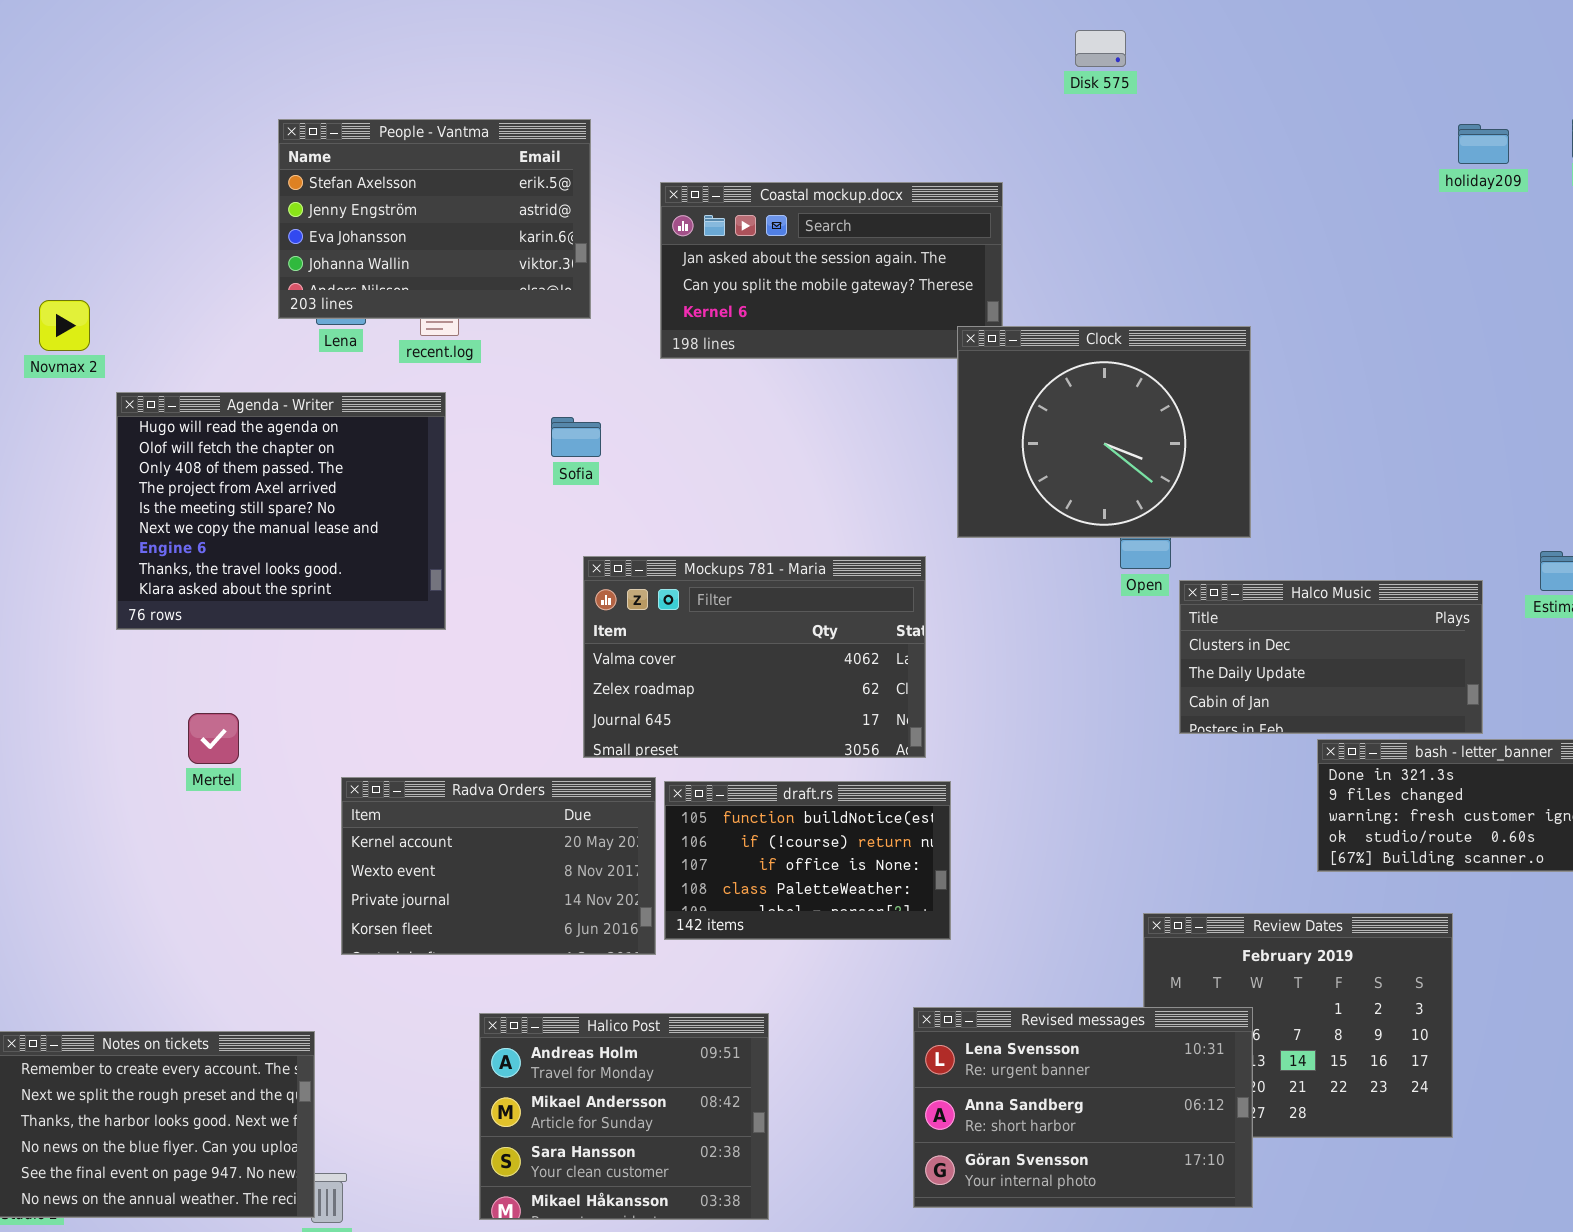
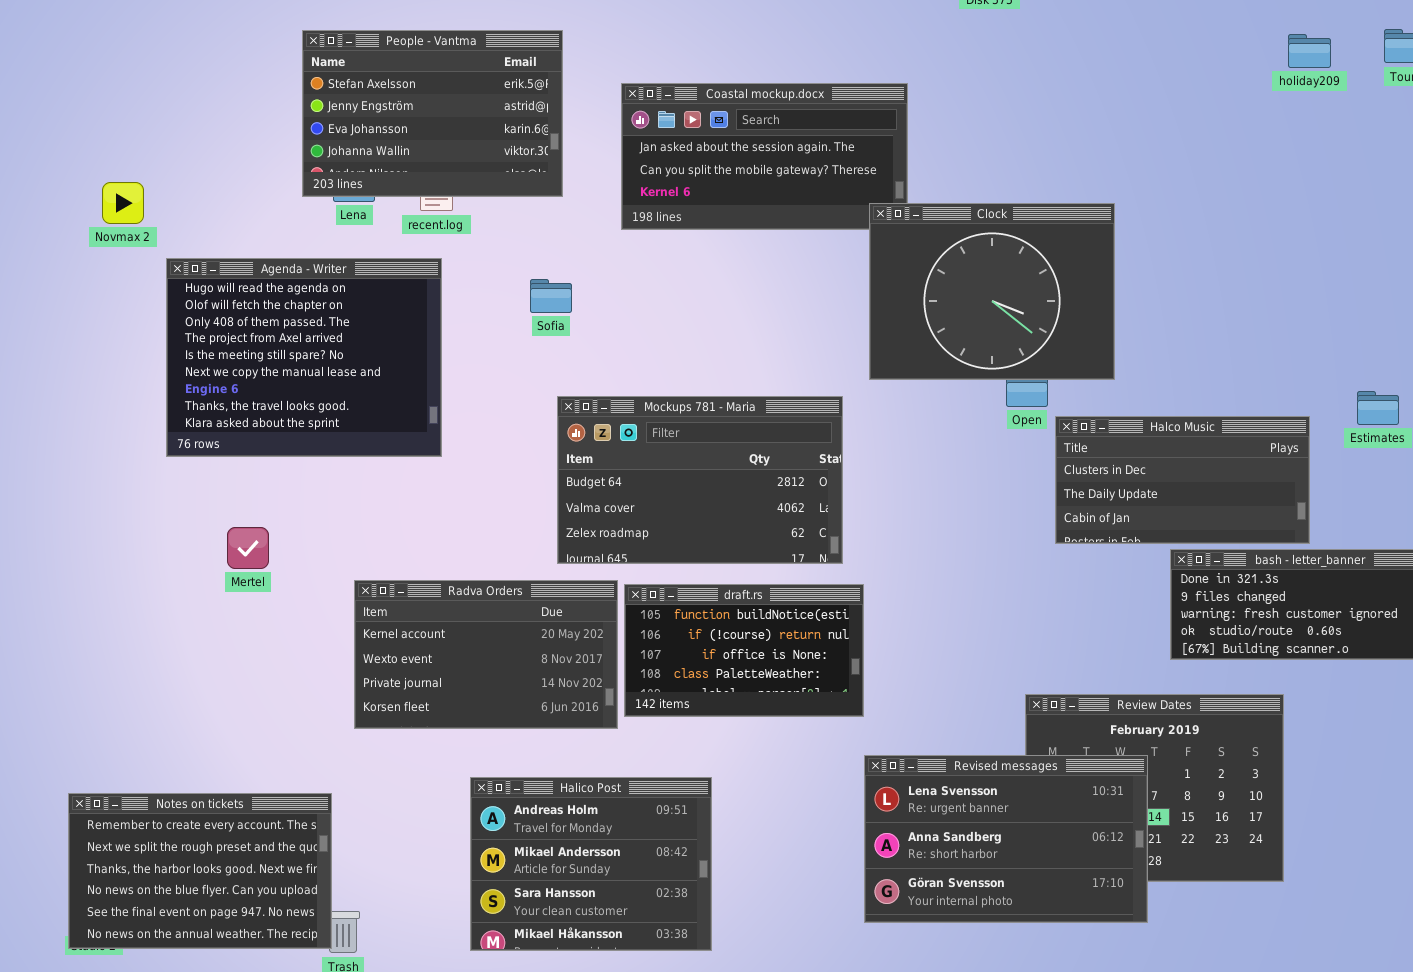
Mockups 781 - Maria: [583,556,926,758] -> [557,396,843,564], scrolled up 1 row
Revised messages: [913,1007,1253,1208] -> [864,755,1148,923], moved

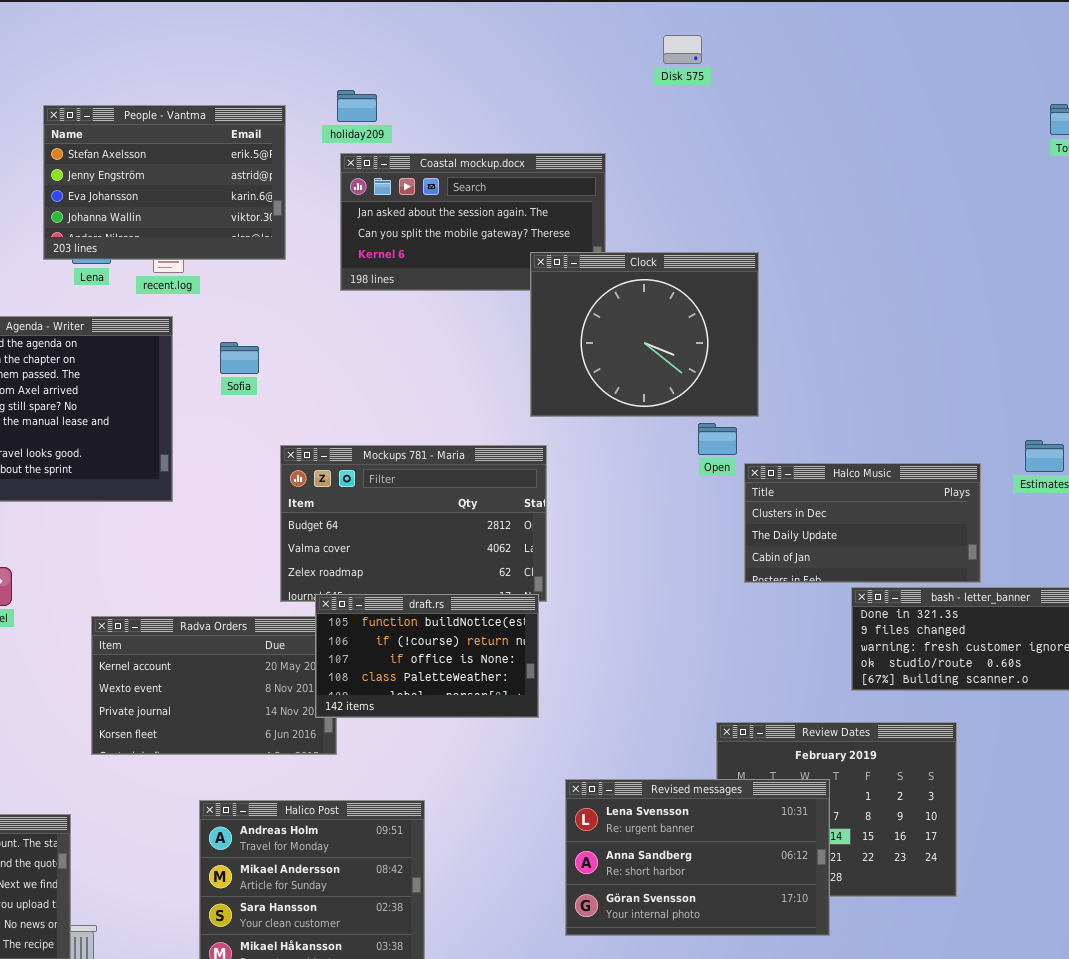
holiday209: [1288,34,1331,68] -> [337,90,377,122], moved
Clock: [869,203,1115,380] -> [530,252,759,417], moved
Sofia: [530,279,572,313] -> [220,342,259,374], moved
draft.rs: [624,584,864,717] -> [315,594,539,718], moved

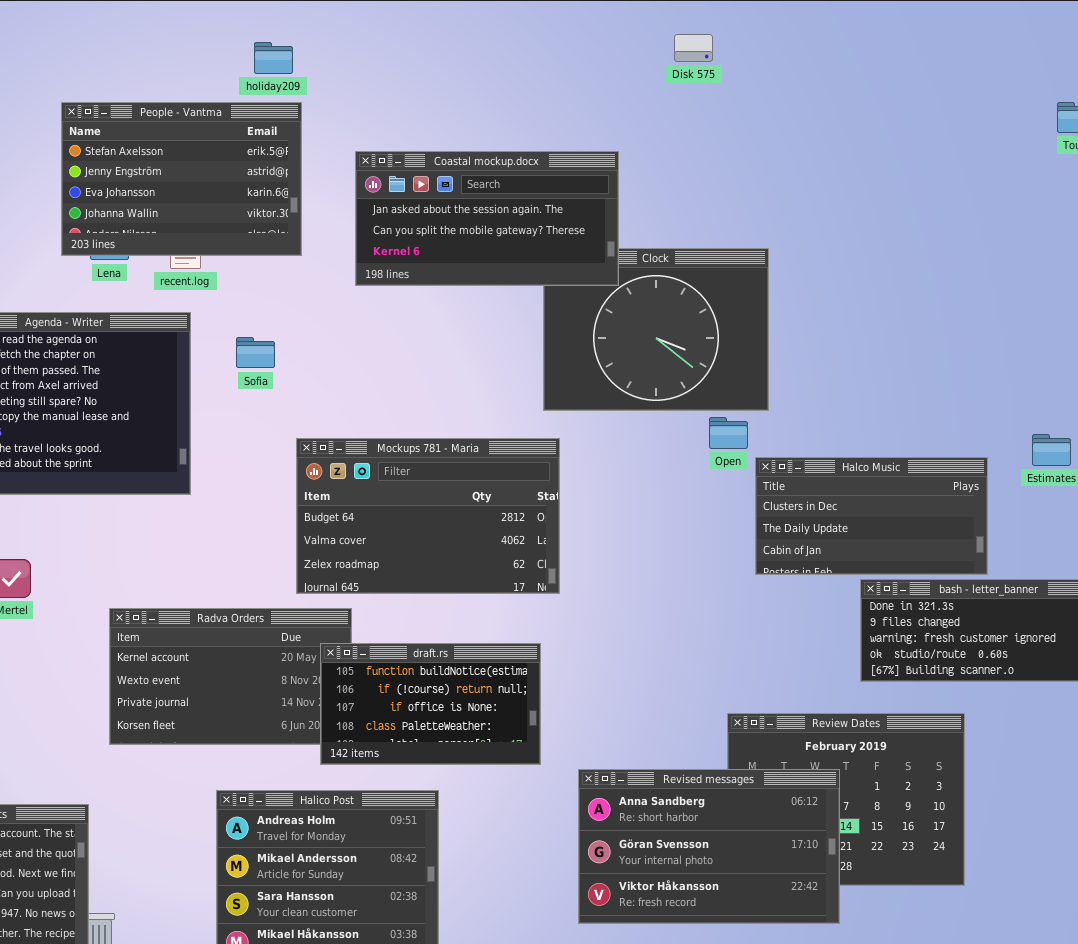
holiday209: [337,90,377,122] -> [254,42,293,74], moved
Coastal mockup.docx: [340,153,606,291] -> [355,151,619,286], raised
draft.rs: [315,594,539,718] -> [320,643,541,765], moved
Revised messages: [565,779,830,936] -> [578,769,840,924], scrolled down 1 row

